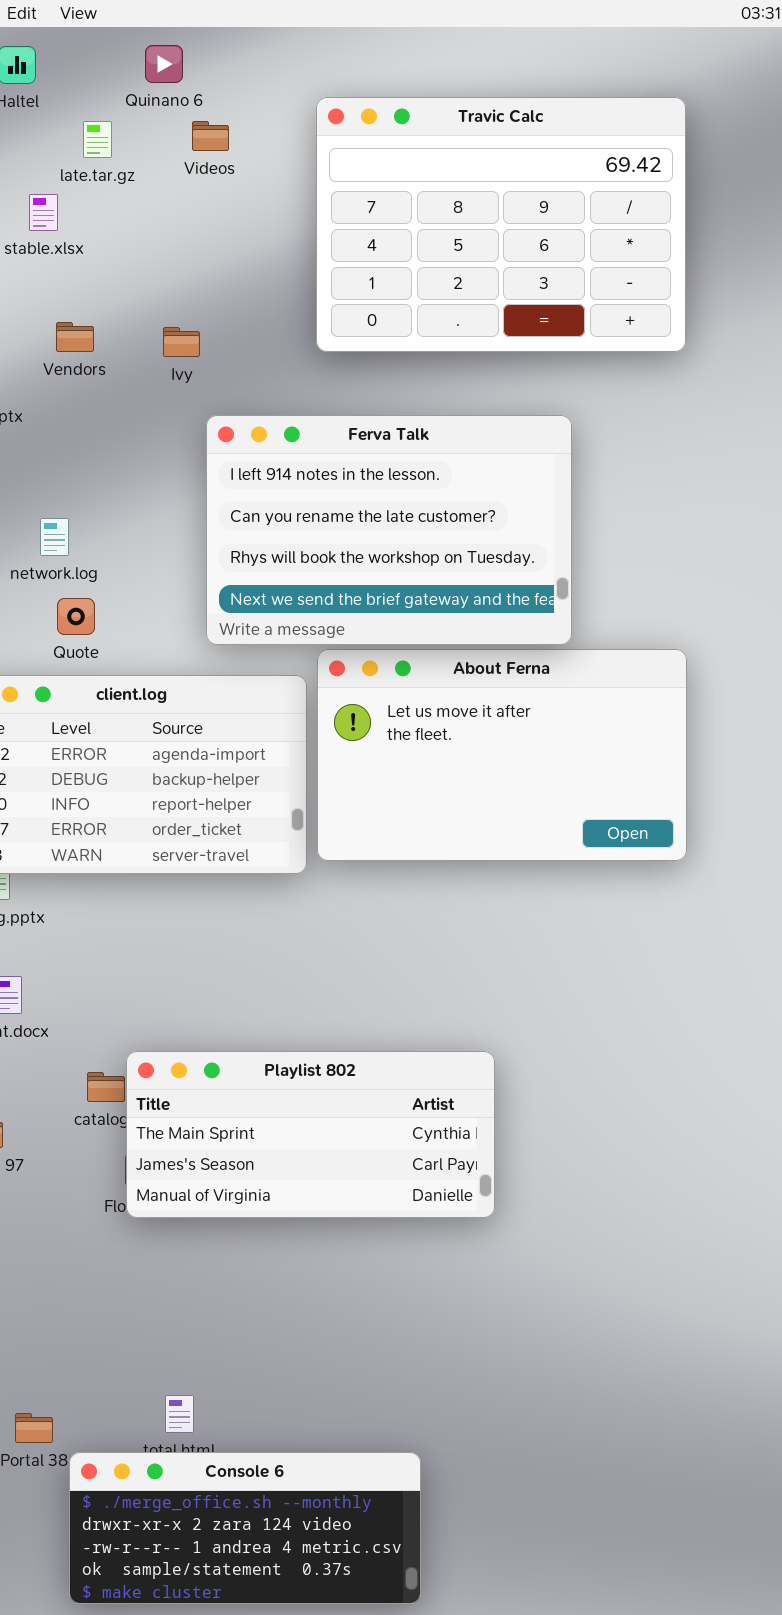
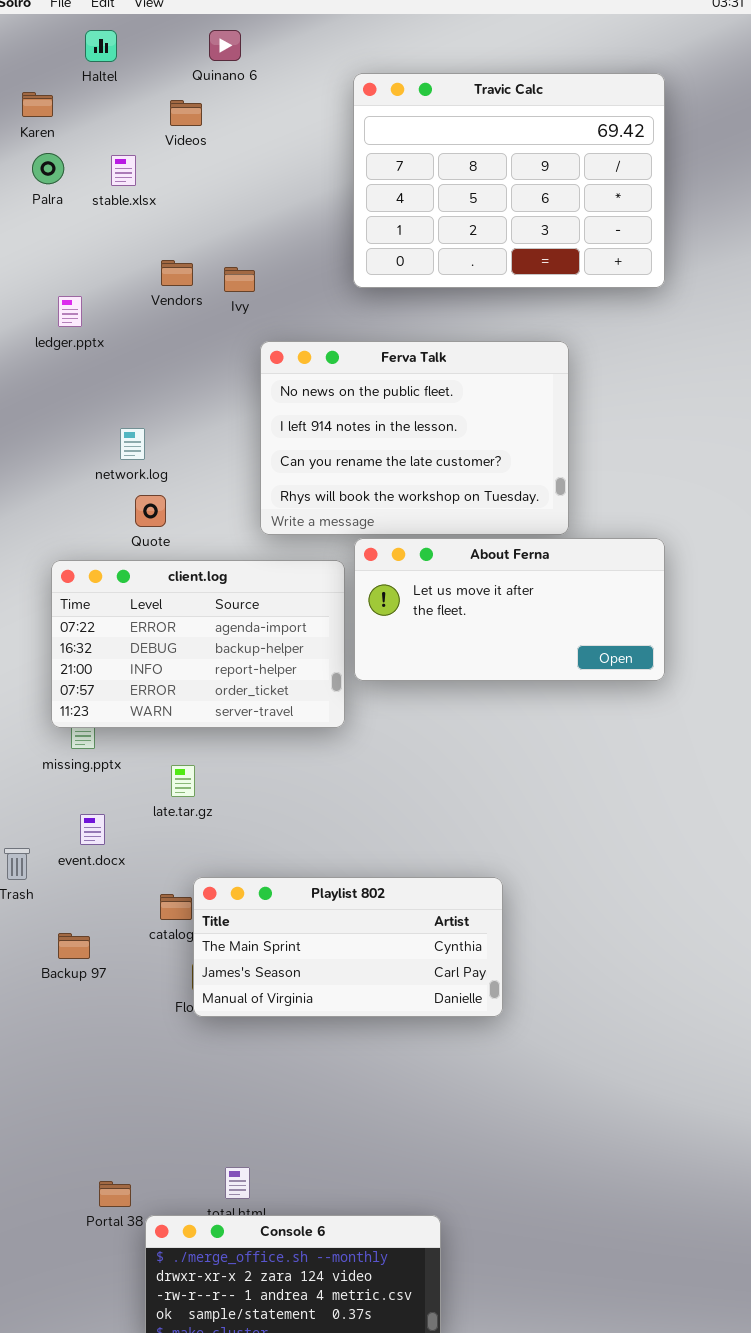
late.tar.gz: [83,121,112,158] -> [171,765,195,797], moved
Videos: [192,121,229,151] -> [170,100,202,126], moved
Vendors: [56,322,94,352] -> [161,260,193,286], moved
Ferva Talk: [206,415,572,645] -> [260,341,569,535], scrolled up 1 row
About Ferna: [317,649,687,861] -> [354,538,665,681], resized

